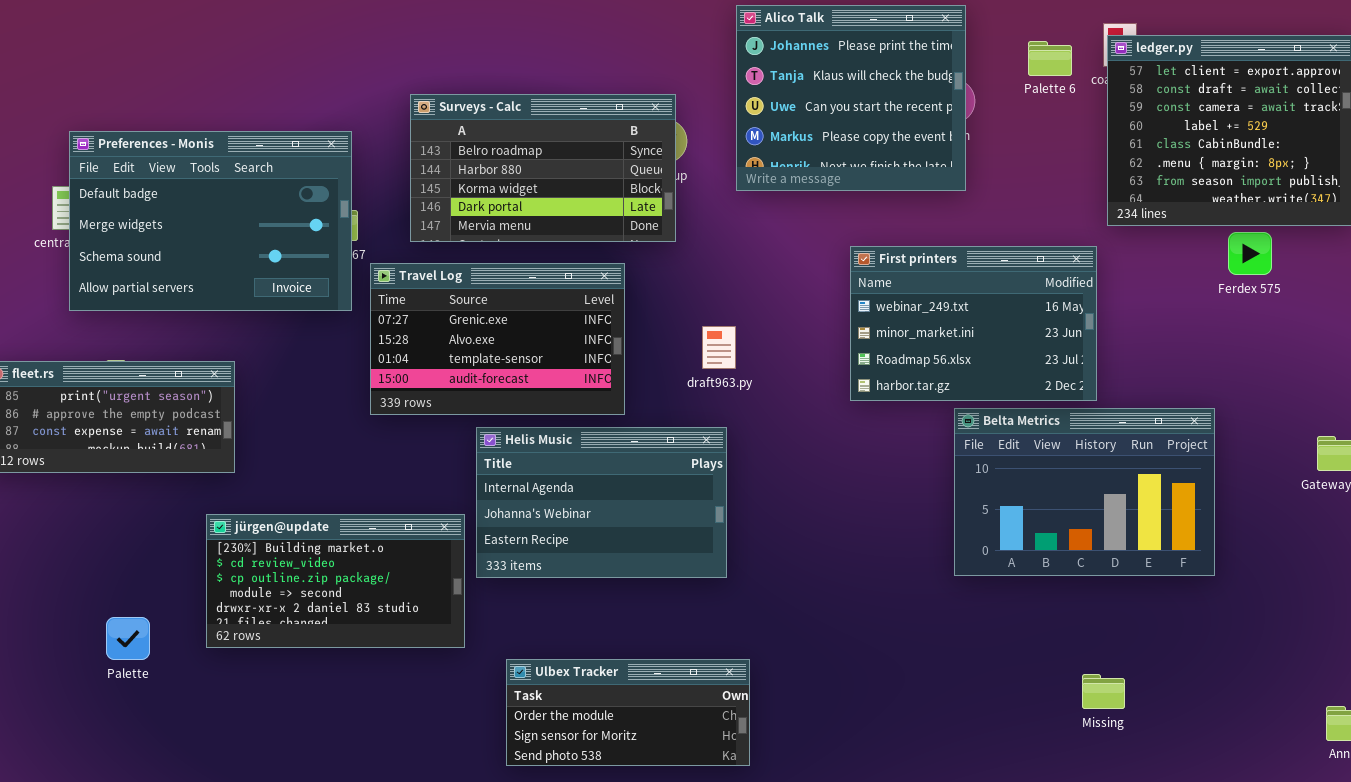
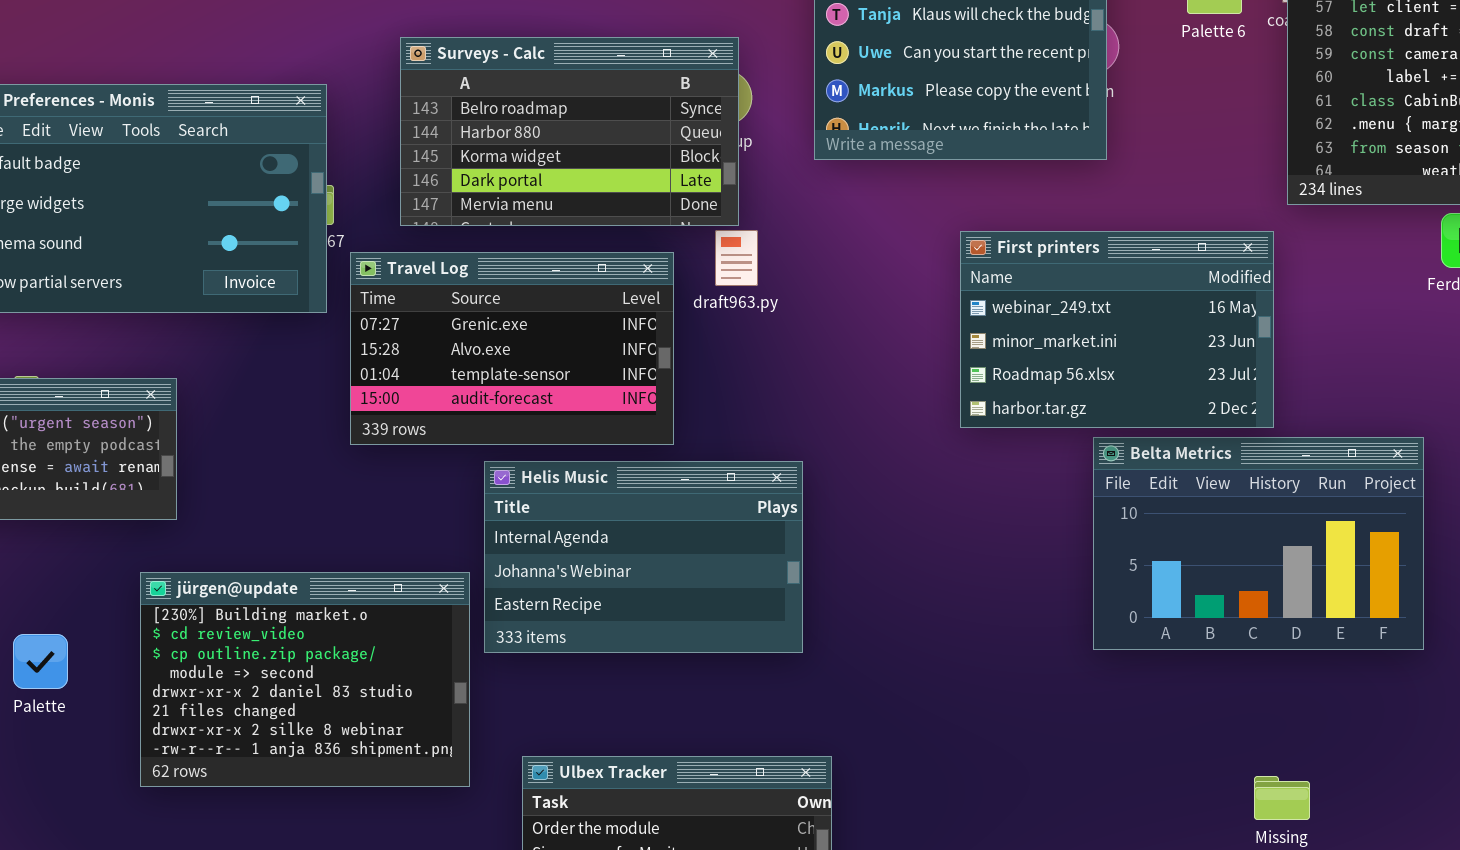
draft963.py: [702,326,736,369] -> [715,230,758,286], moved
jürgen@update: [206,514,465,648] -> [140,572,470,787], resized
Palette: [106,617,150,660] -> [13,634,68,689], moved

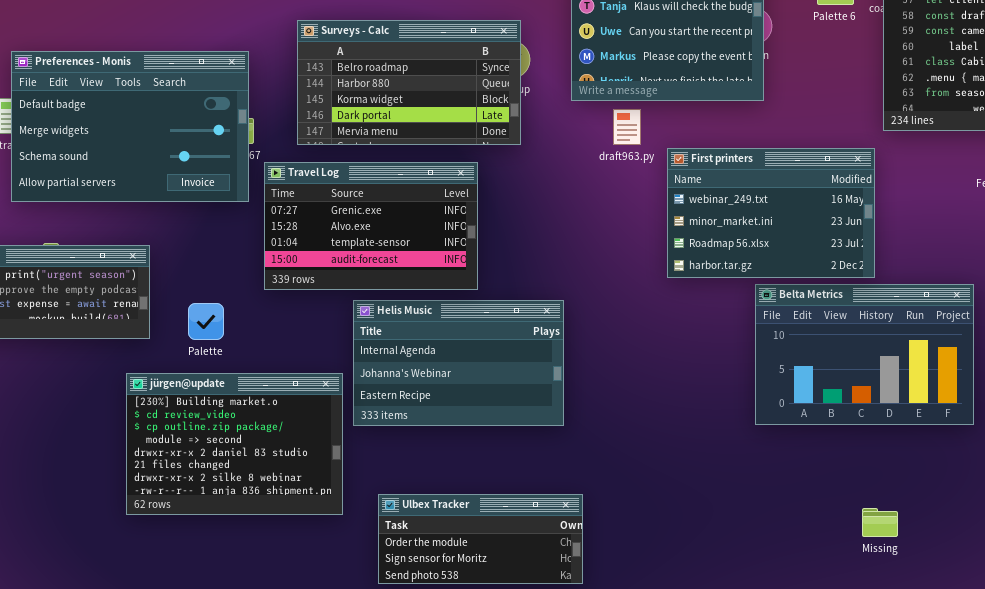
draft963.py: [715,230,758,286] -> [613,109,641,145], moved
Palette: [13,634,68,689] -> [188,303,224,340], moved

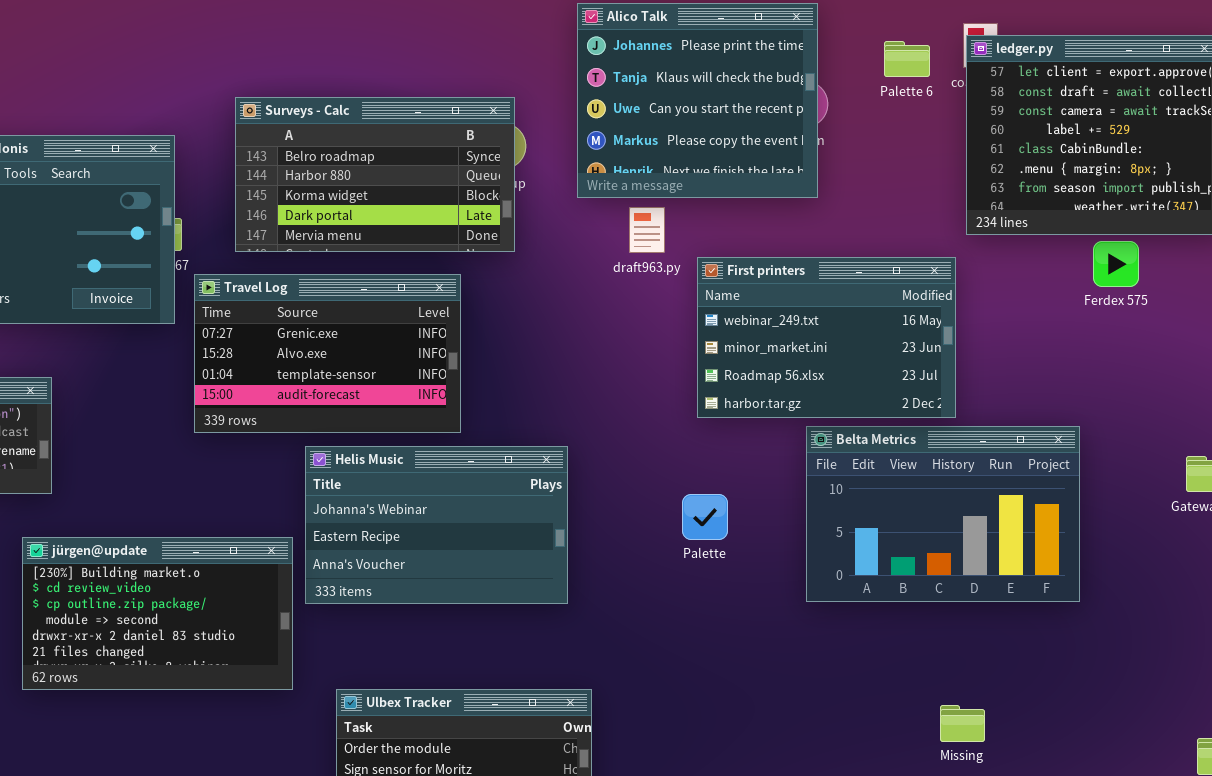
Helis Music: [353,300,564,426] -> [305,446,568,604], scrolled down 1 row
Palette: [188,303,224,340] -> [682,494,728,540], moved
jürgen@update: [126,373,343,515] -> [22,537,293,690], resized

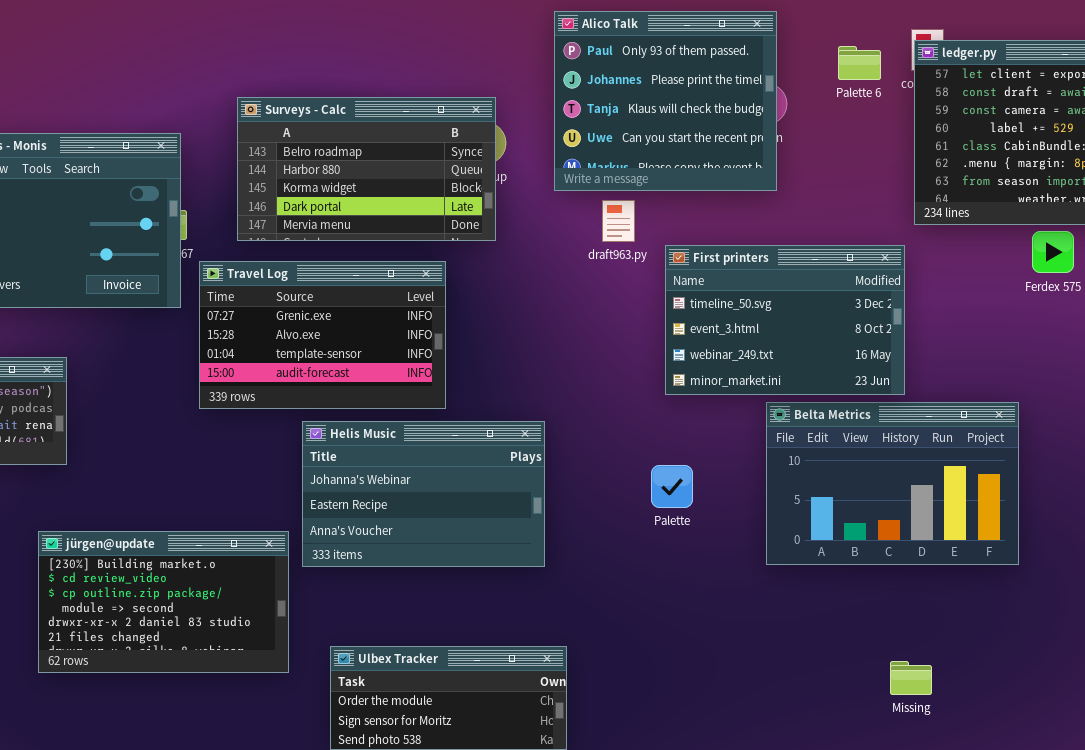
Alico Talk: [577,3,818,198] -> [554,11,777,191], scrolled up 1 row
First printers: [697,257,956,418] -> [665,245,905,395], scrolled up 2 rows
jürgen@update: [22,537,293,690] -> [38,531,289,673], moved

